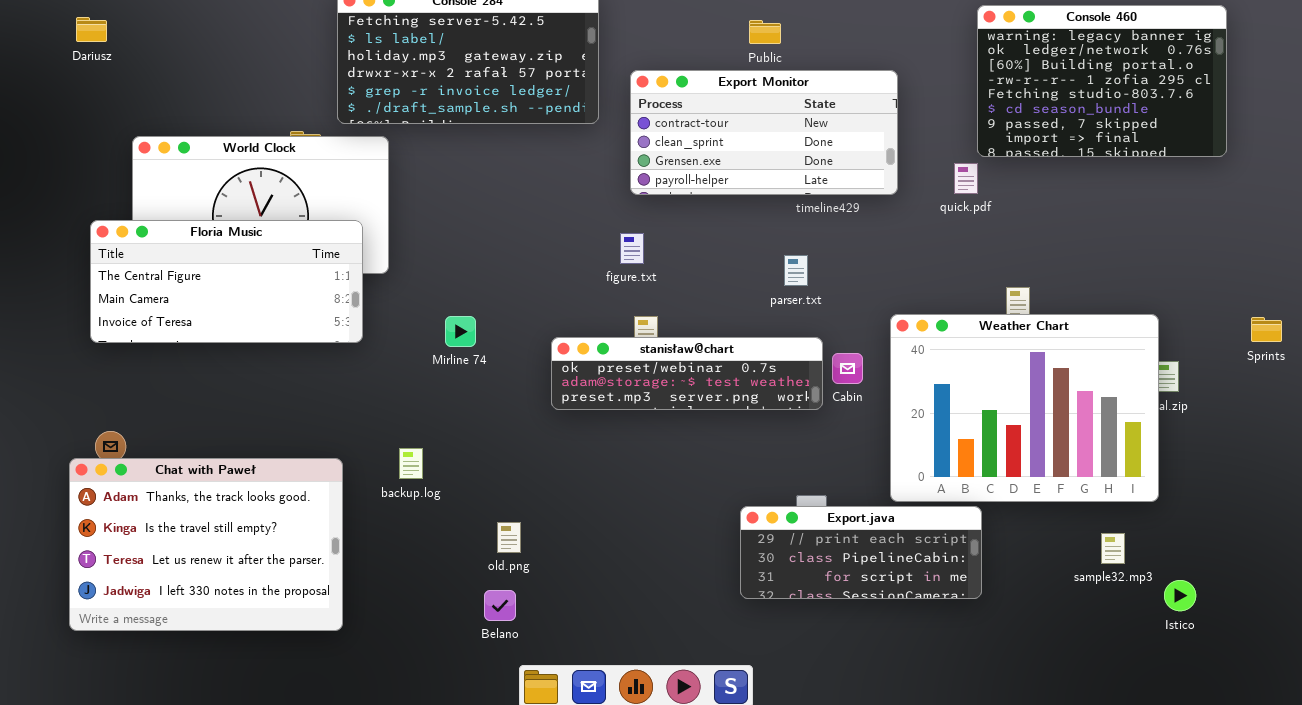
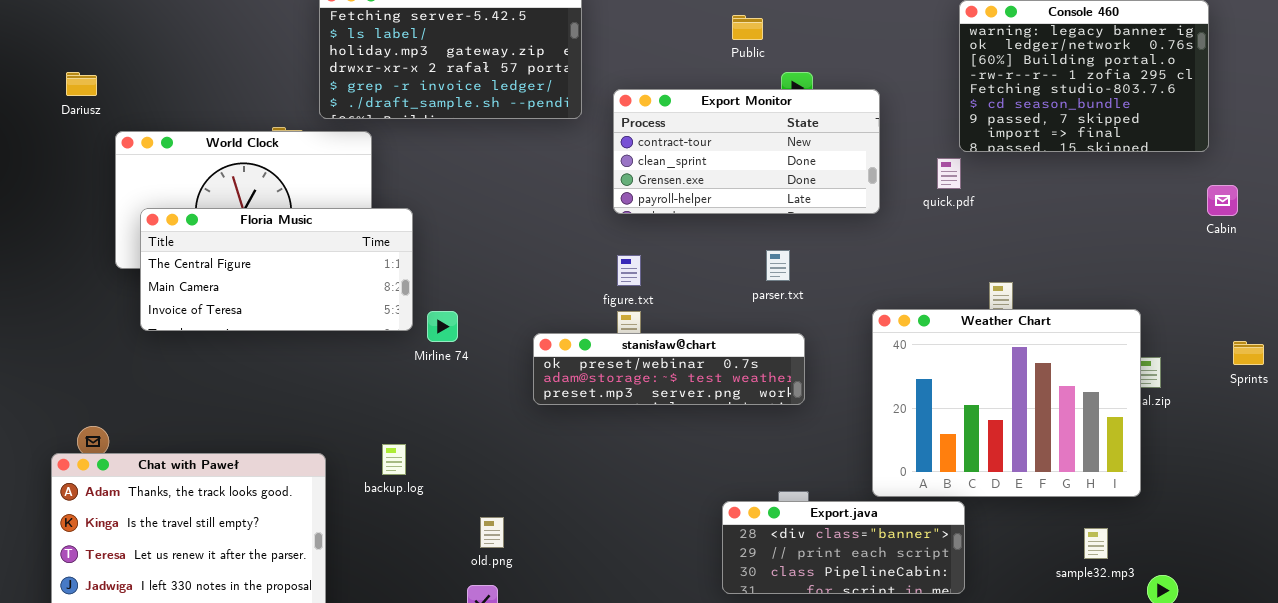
Dariusz: [76,17,107,42] -> [66,72,97,96], moved
Export Monitor: [630,70,898,195] -> [613,89,880,214], moved
Floria Music: [90,220,363,343] -> [140,208,413,331], moved
figure.txt: [620,233,644,264] -> [617,255,641,286], moved
Sprints: [1251,317,1282,342] -> [1233,341,1264,365], moved
Cabin: [832,353,863,384] -> [1207,185,1238,216], moved
Export.java: [740,506,982,599] -> [722,501,965,594], scrolled up 1 row

